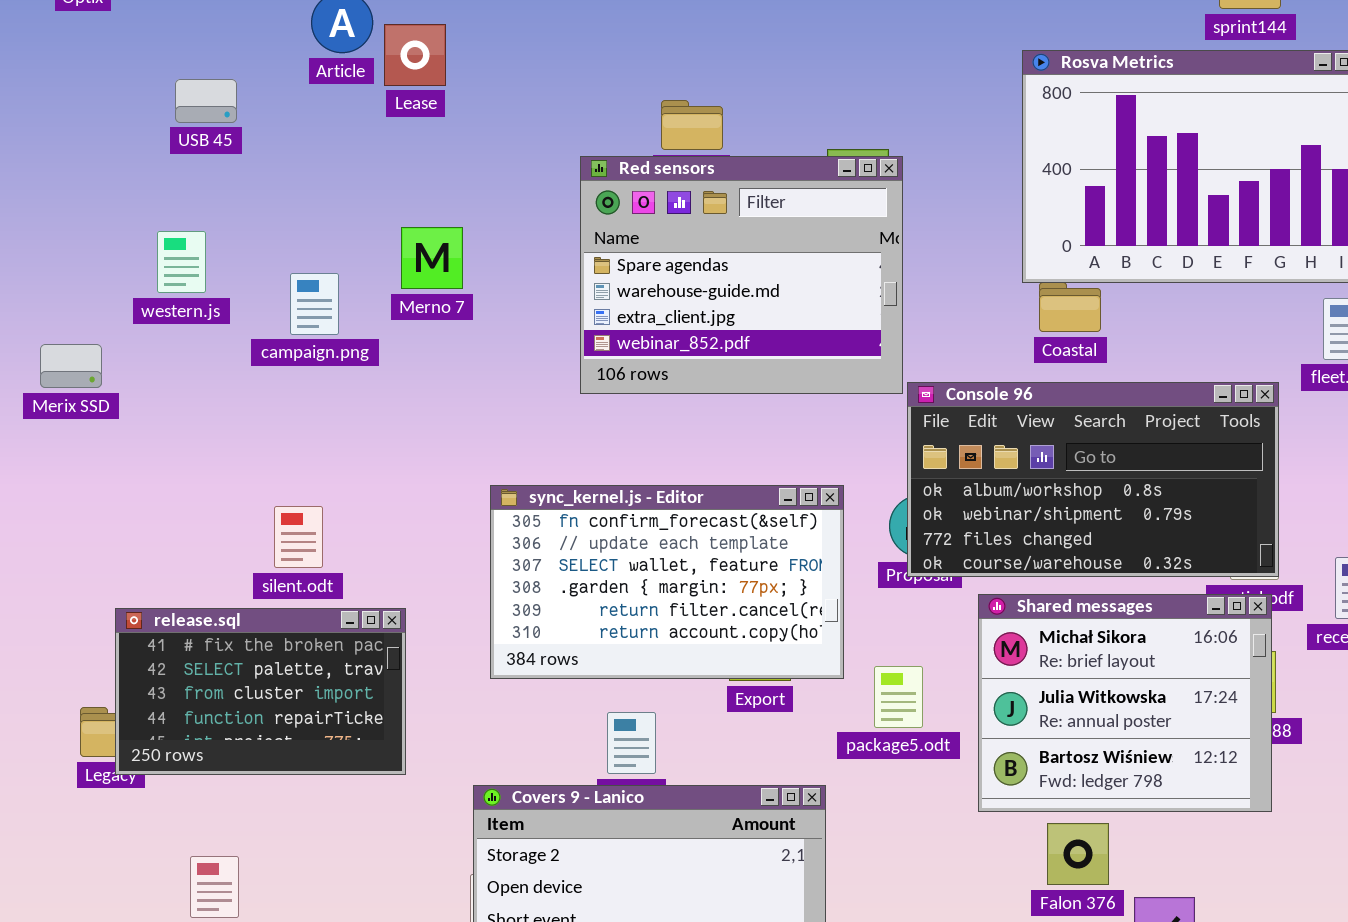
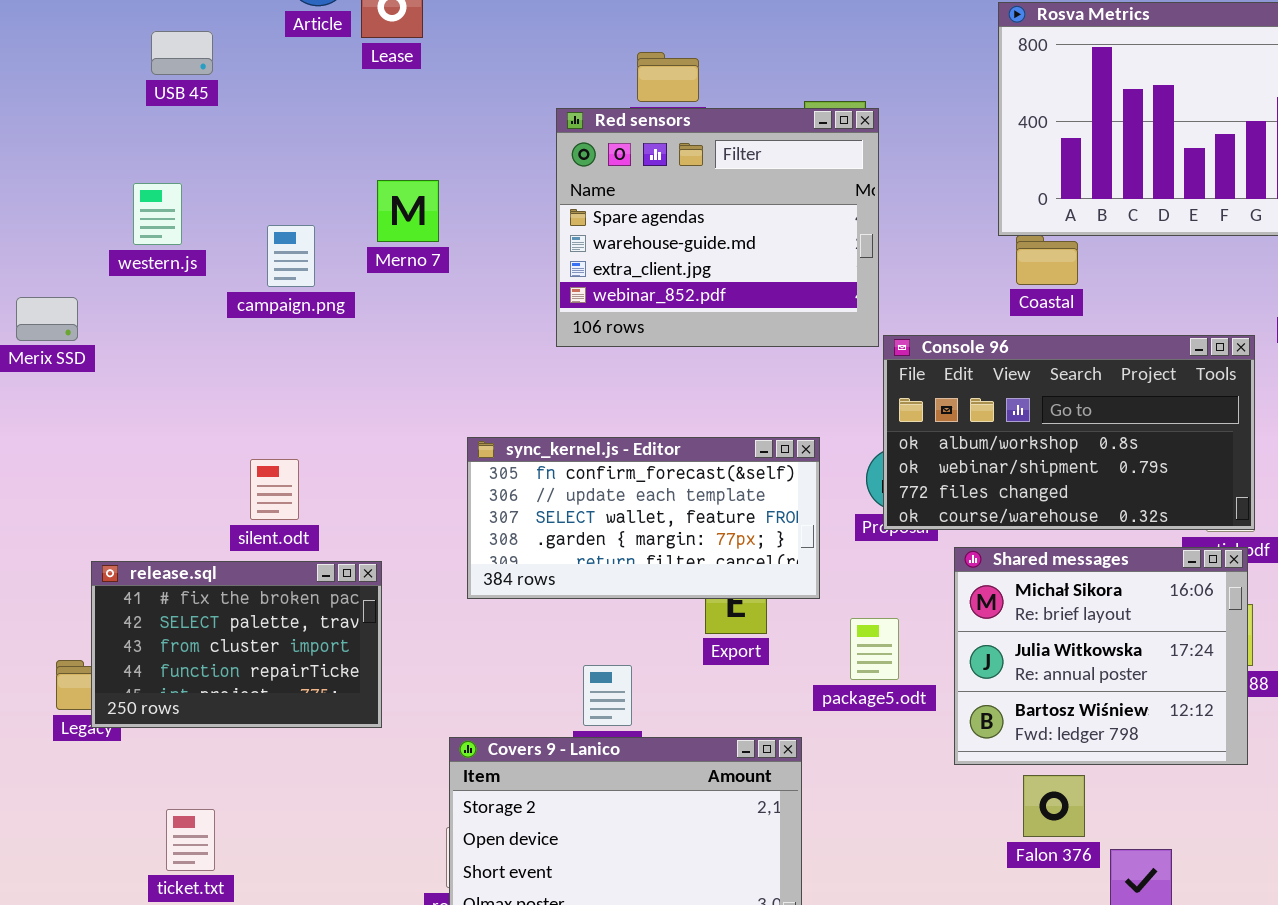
sync_kernel.js - Editor: [490,485,844,679] -> [467,437,820,599], resized

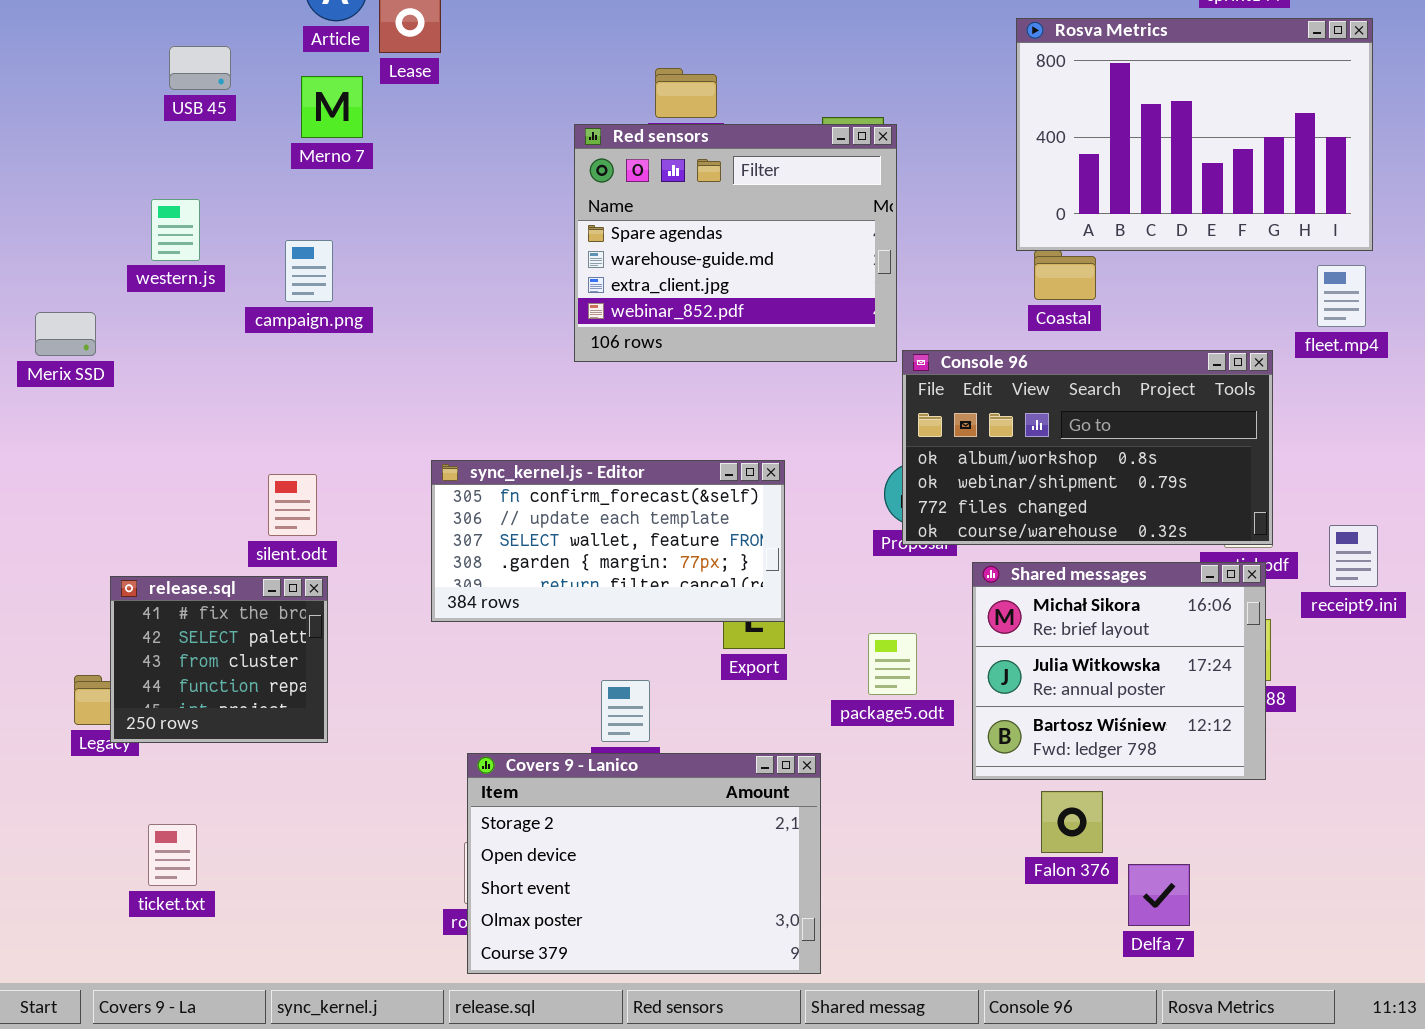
Merno 7: [377,180,439,242] -> [301,76,363,138], moved
sync_kernel.js - Editor: [467,437,820,599] -> [431,460,785,622], moved
release.sql: [91,561,382,728] -> [110,576,328,743], resized
ticket.txt: [166,809,215,871] -> [148,824,197,886], moved

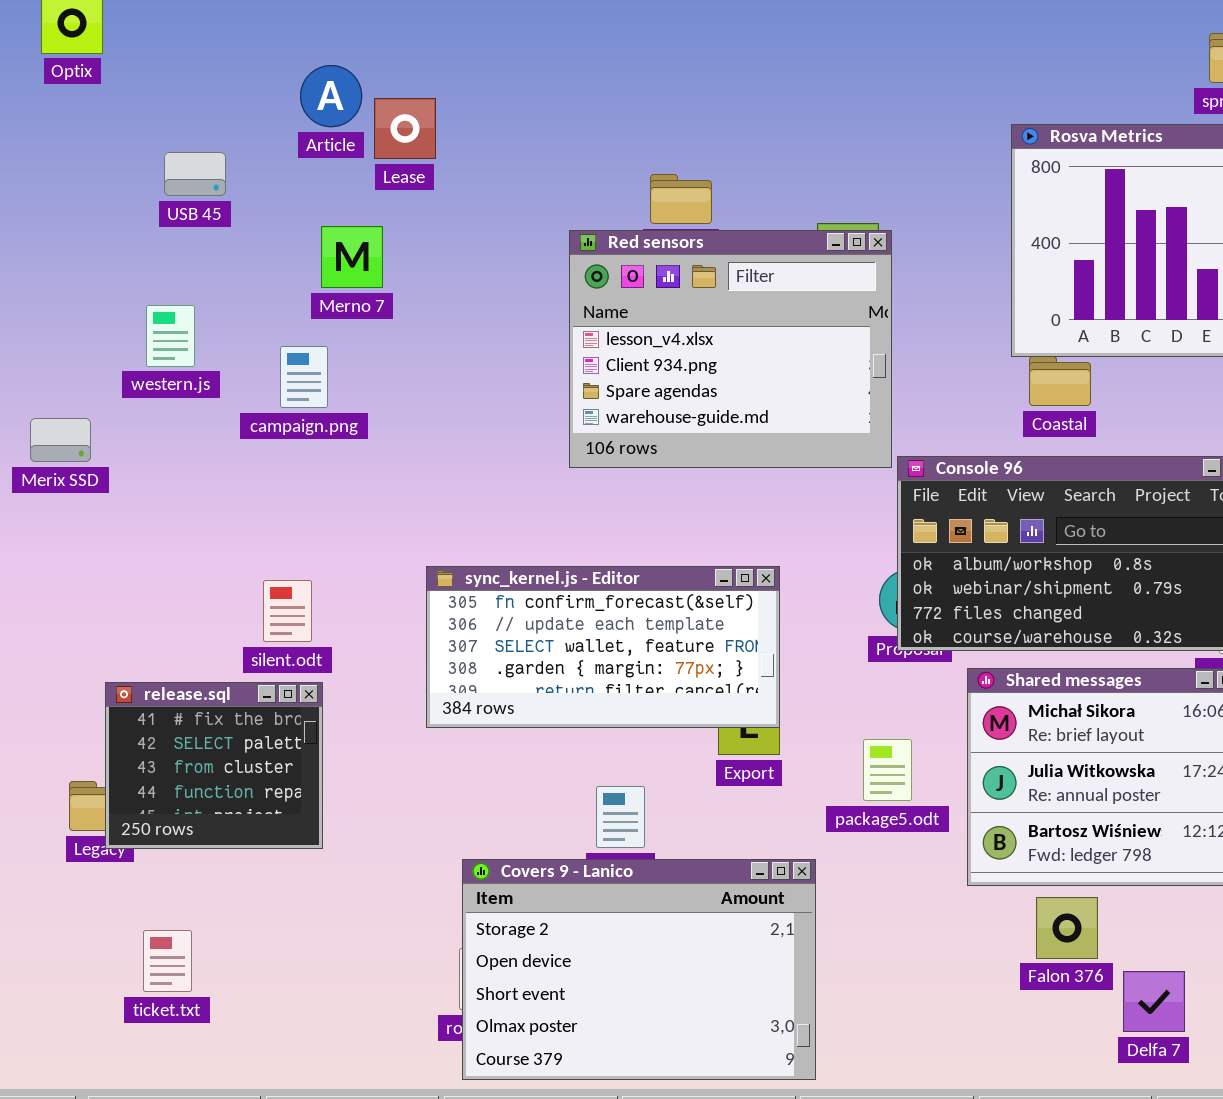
Merno 7: [301,76,363,138] -> [321,226,383,288], moved
Red sensors: [574,124,897,362] -> [569,230,892,468], scrolled up 2 rows

